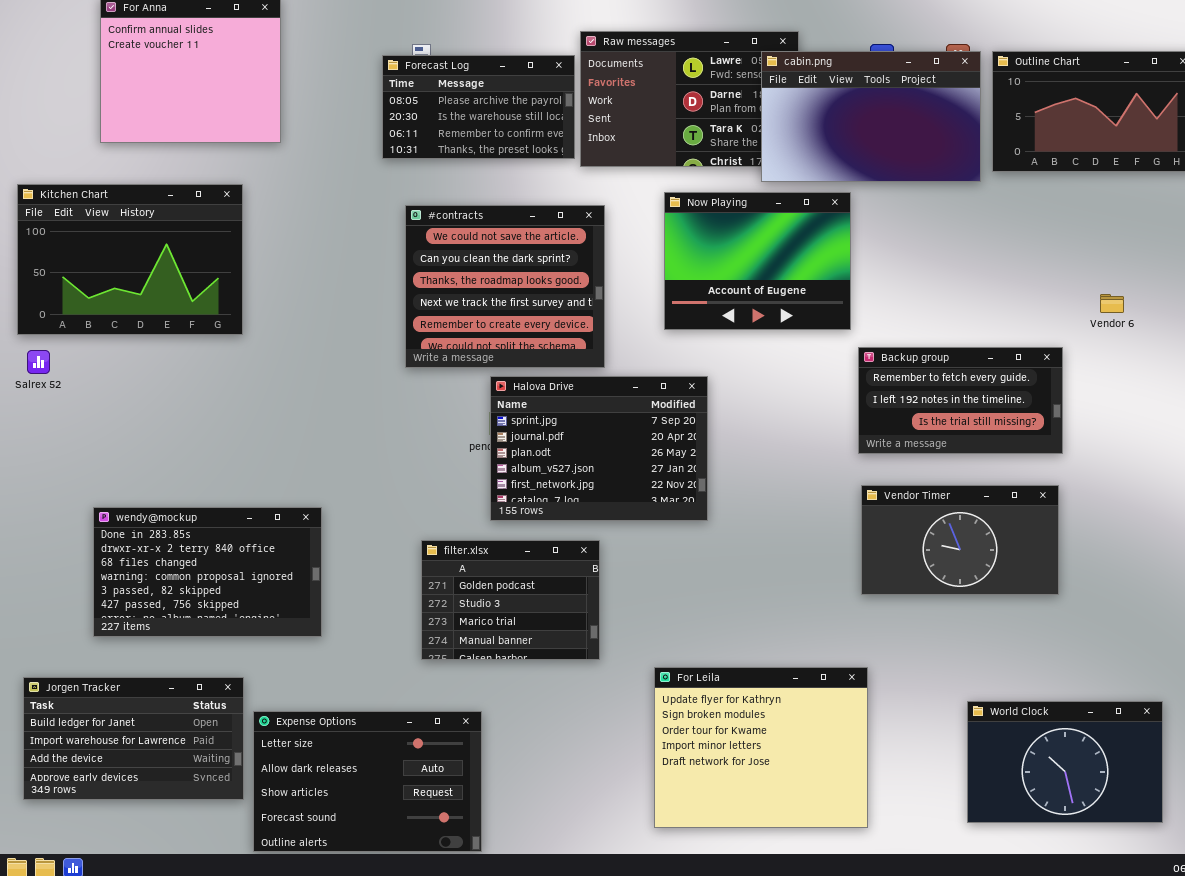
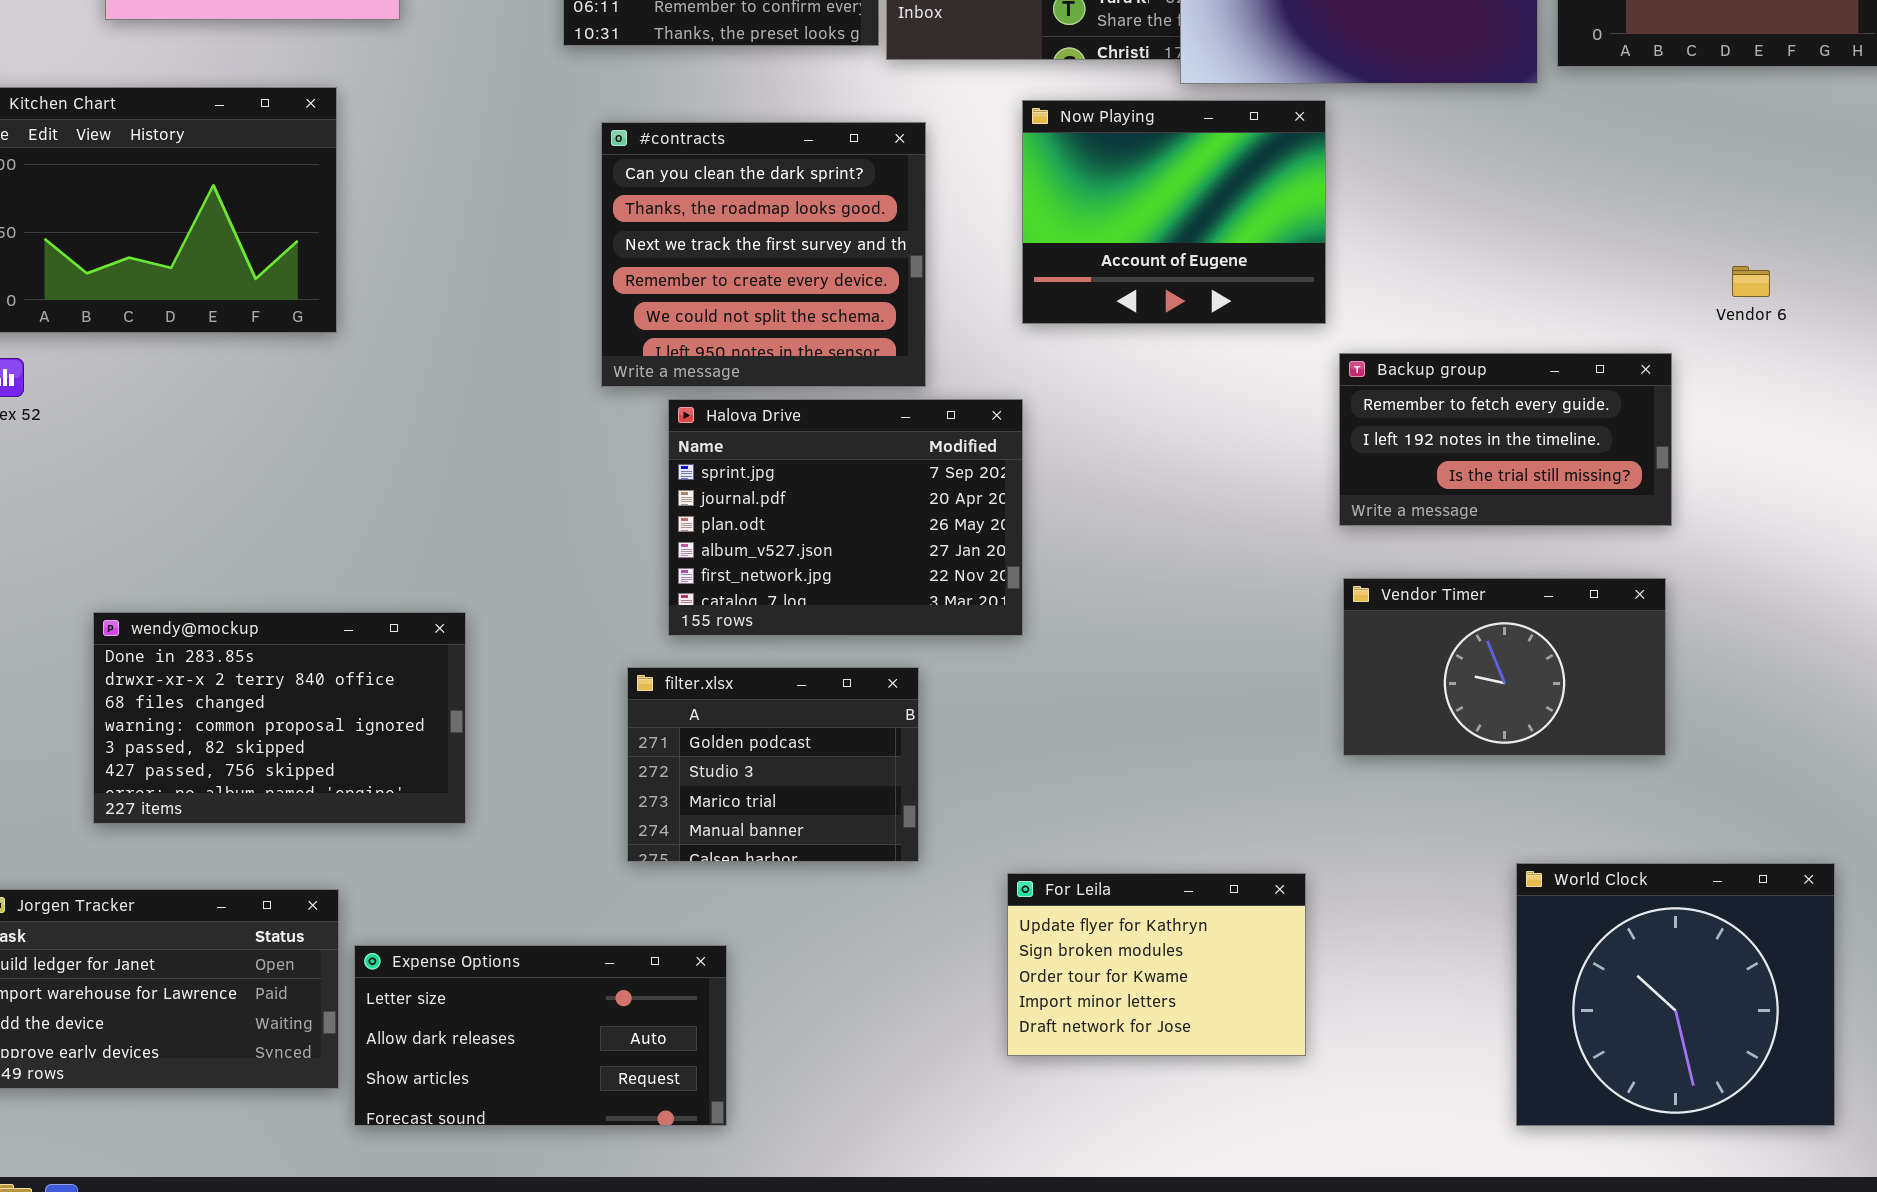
#contracts: [405,205,605,368] -> [601,122,926,387], scrolled down 1 row
Halova Drive: [490,376,708,521] -> [668,399,1023,636], moved
For Leila: [654,667,868,828] -> [1007,873,1306,1056], resized
World Clock: [967,701,1163,823] -> [1516,863,1835,1126], resized
Expense Options: [253,711,482,852] -> [354,945,727,1126], resized

